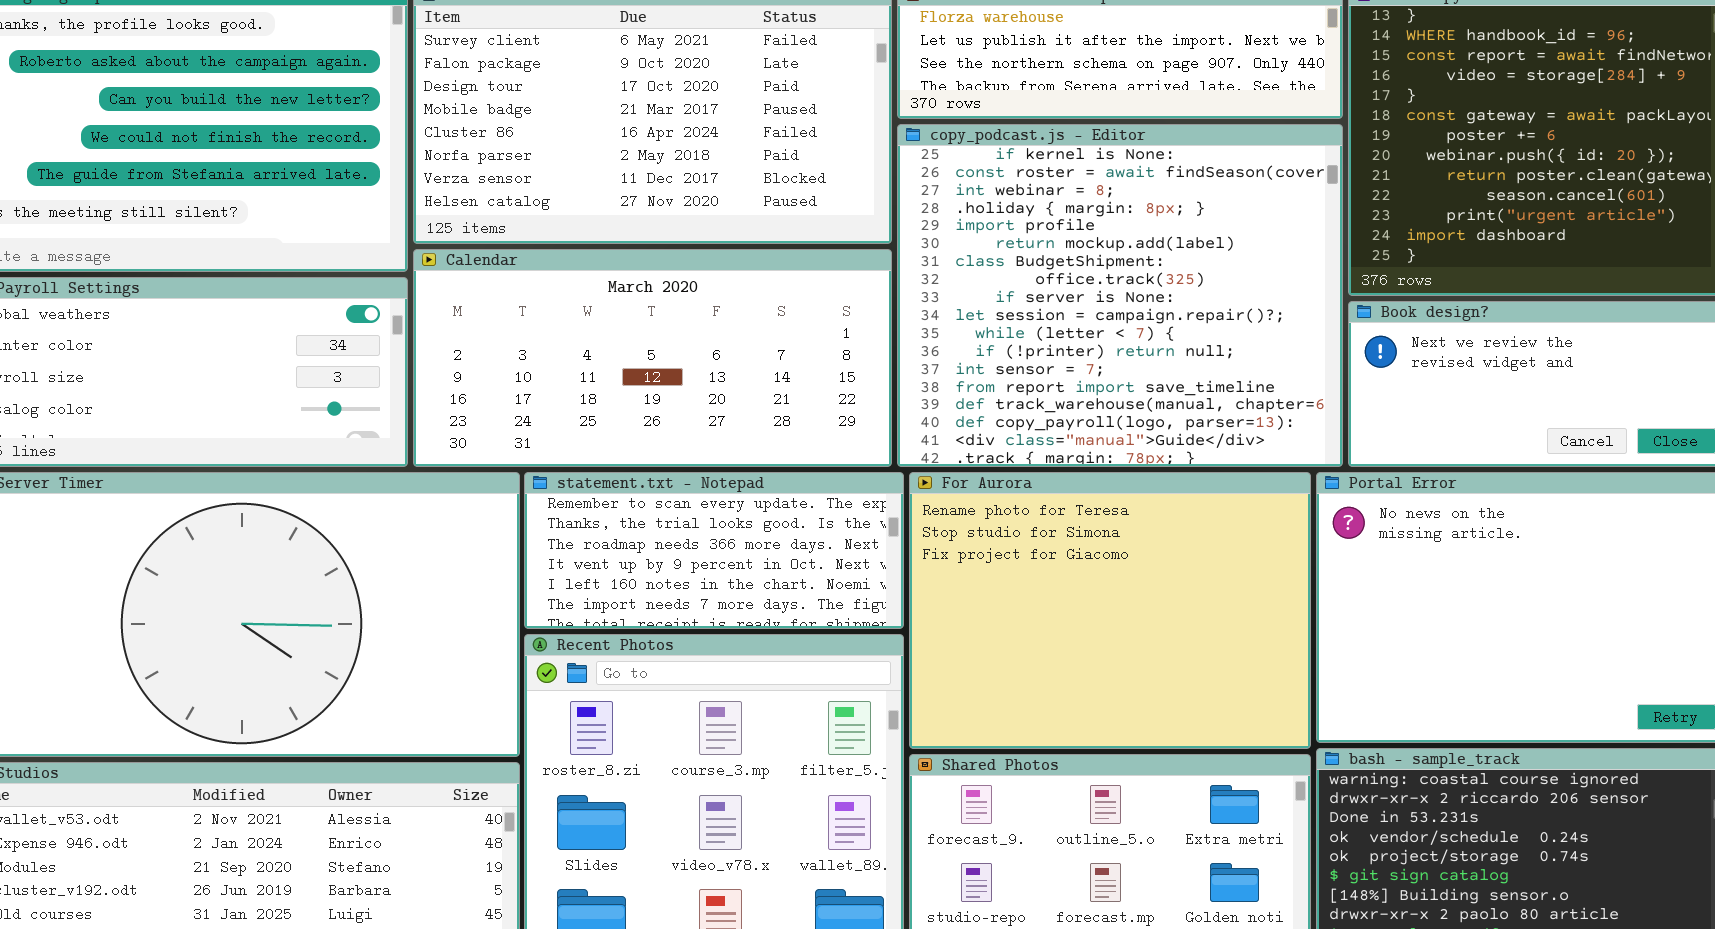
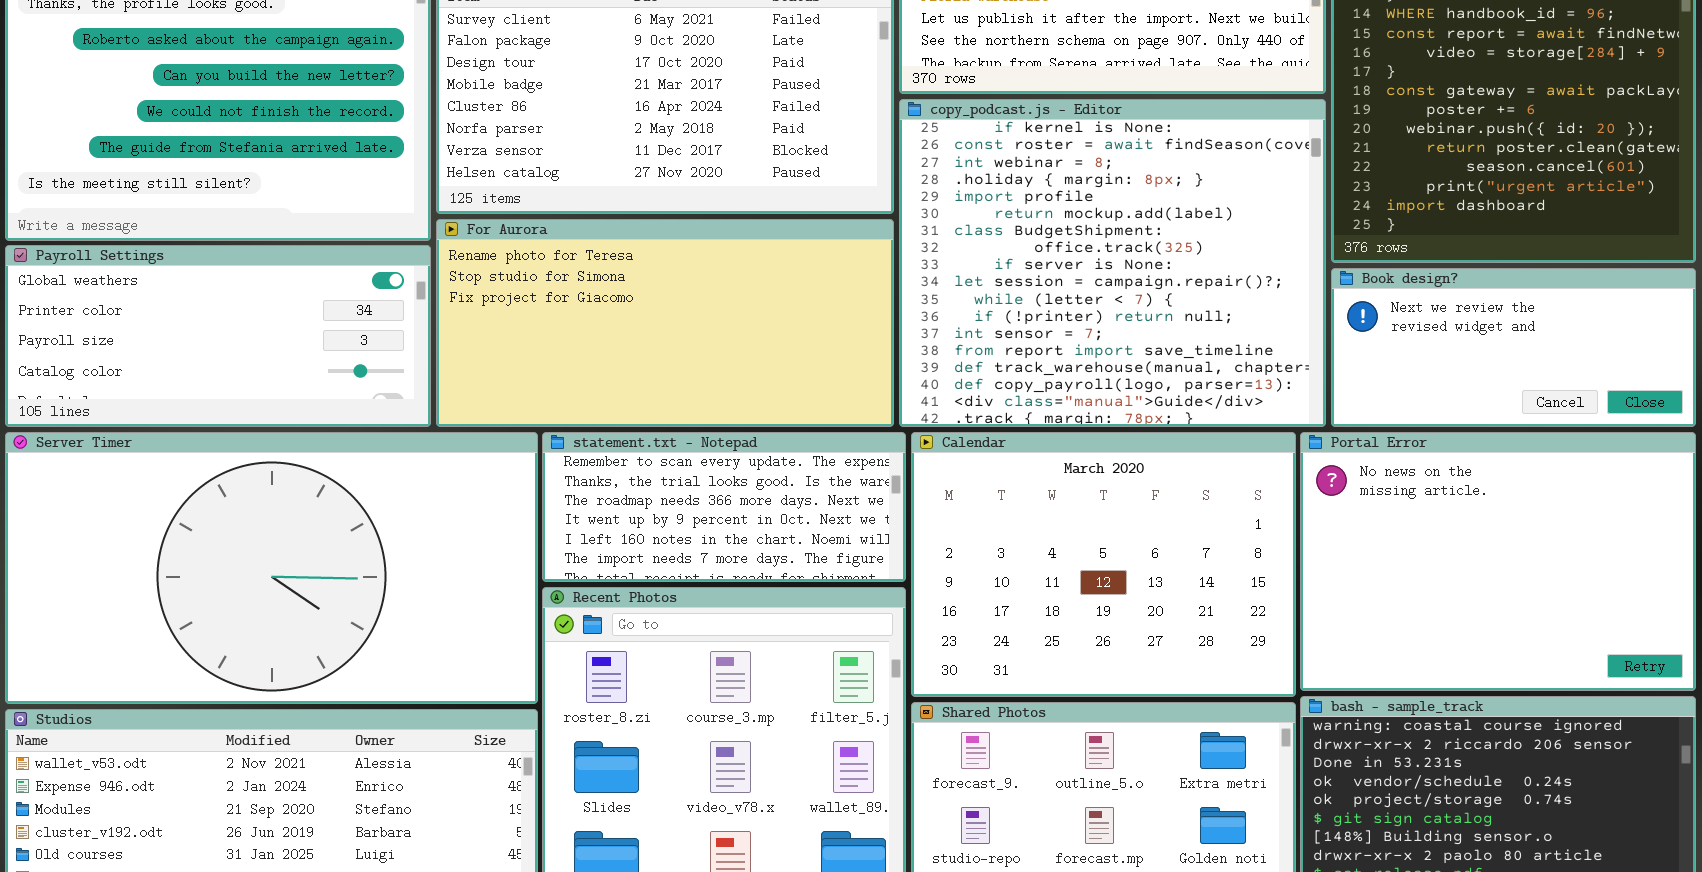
Calendar: [413,249,892,467] -> [911,432,1296,697], moved, resized
For Aurora: [909,472,1311,749] -> [436,219,894,427], moved, resized

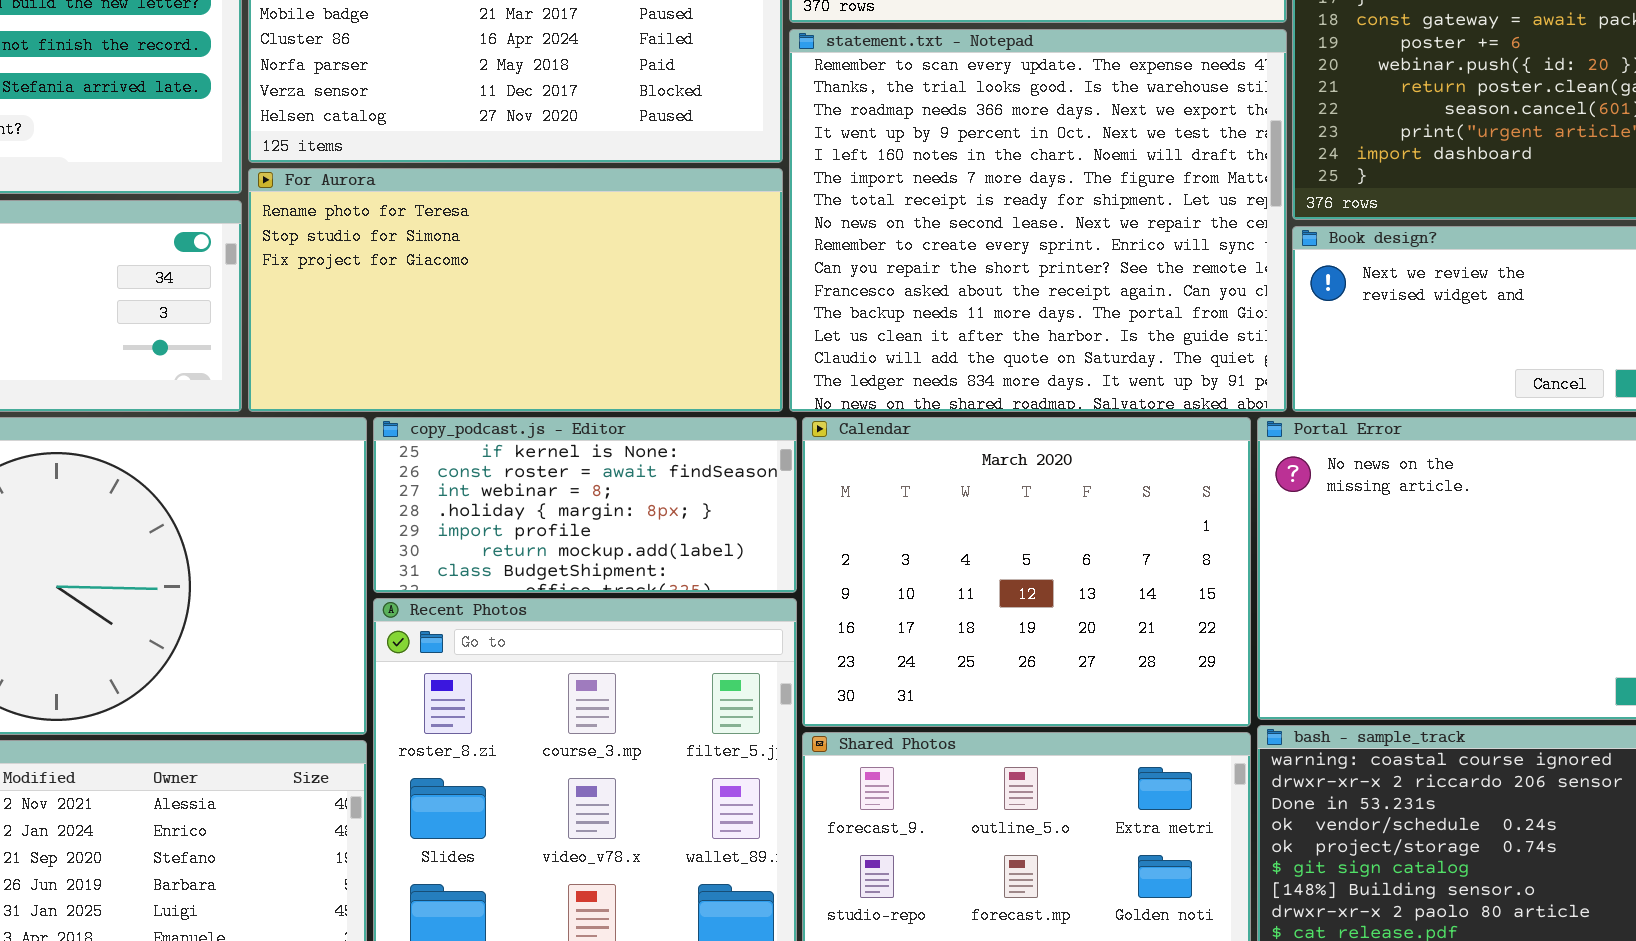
copy_podcast.js - Editor: [899,99,1326,427] -> [373,417,797,593], moved, resized
statement.txt - Notepad: [542,432,906,582] -> [789,29,1287,412], moved, resized

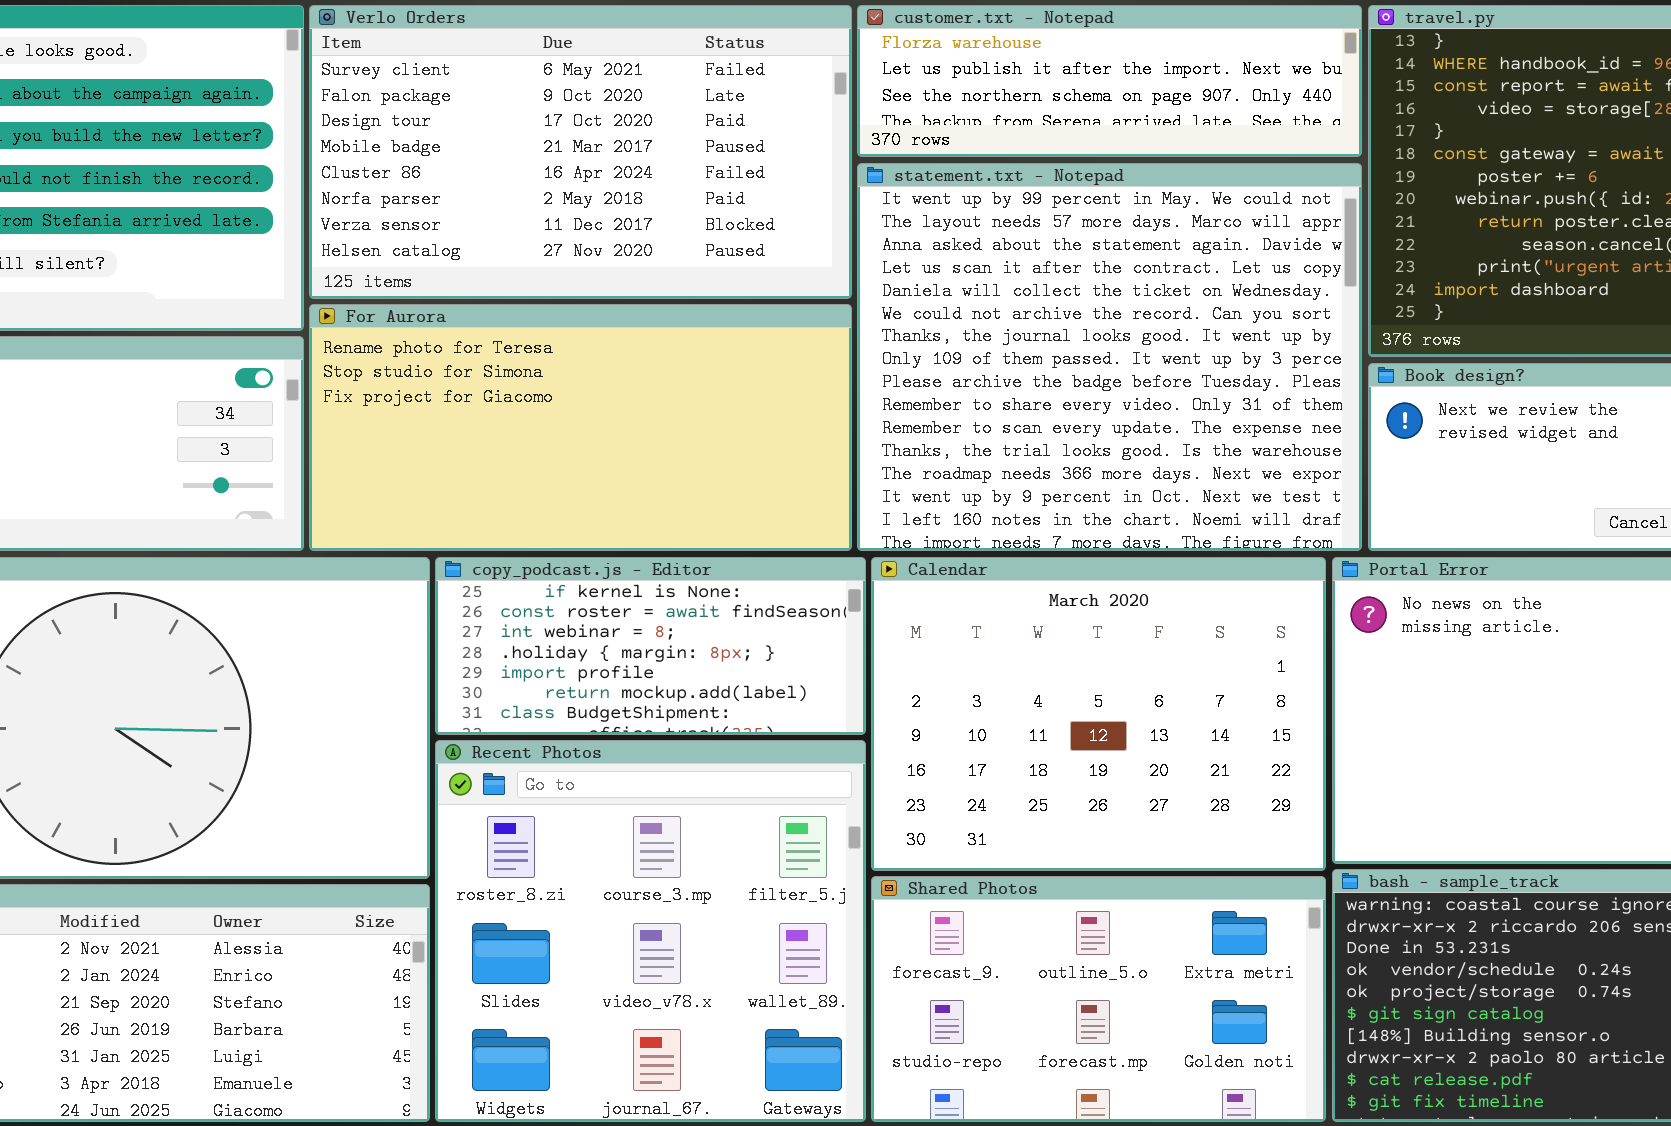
statement.txt - Notepad: [789,29,1287,412] -> [857,163,1362,551], scrolled up 10 rows

